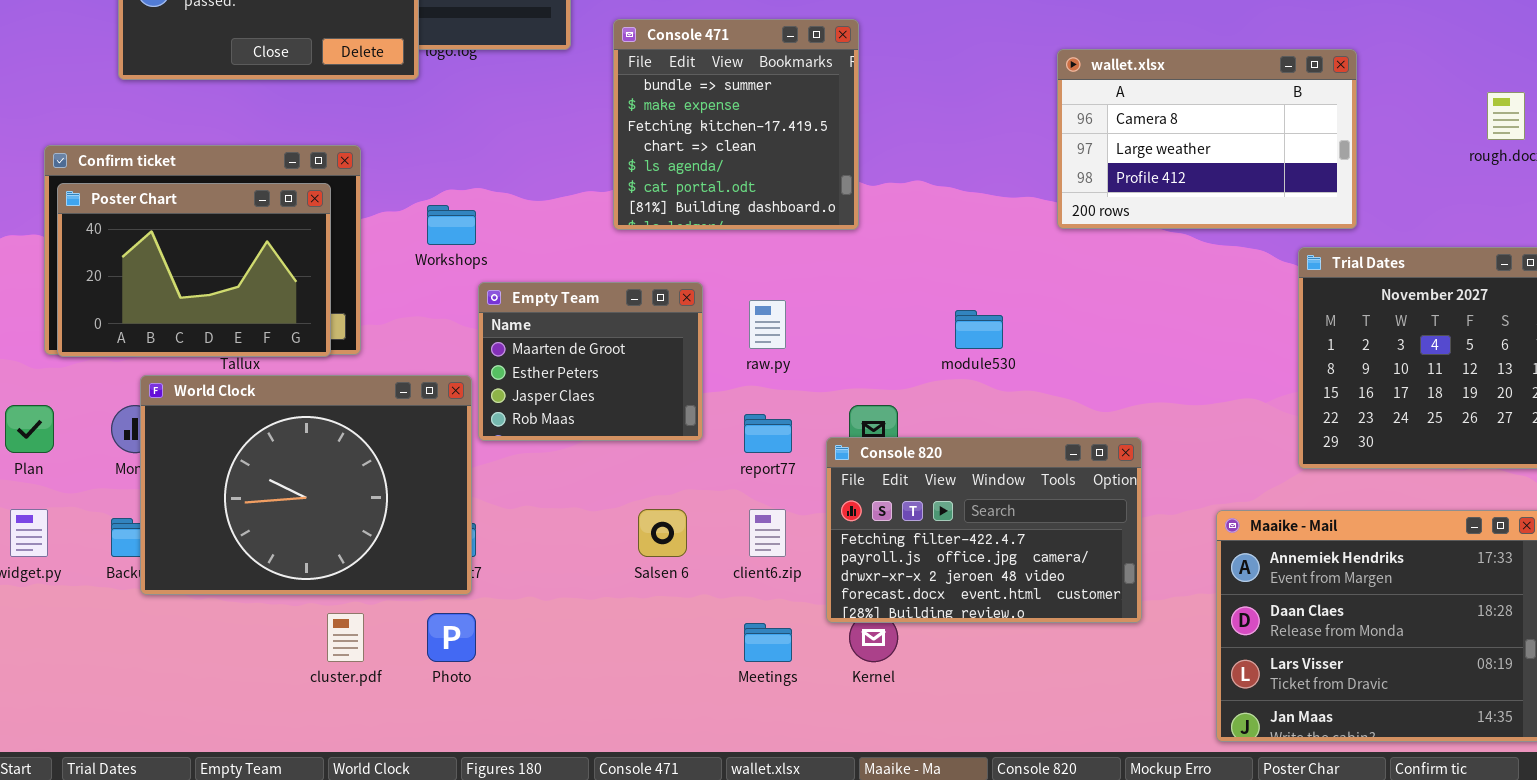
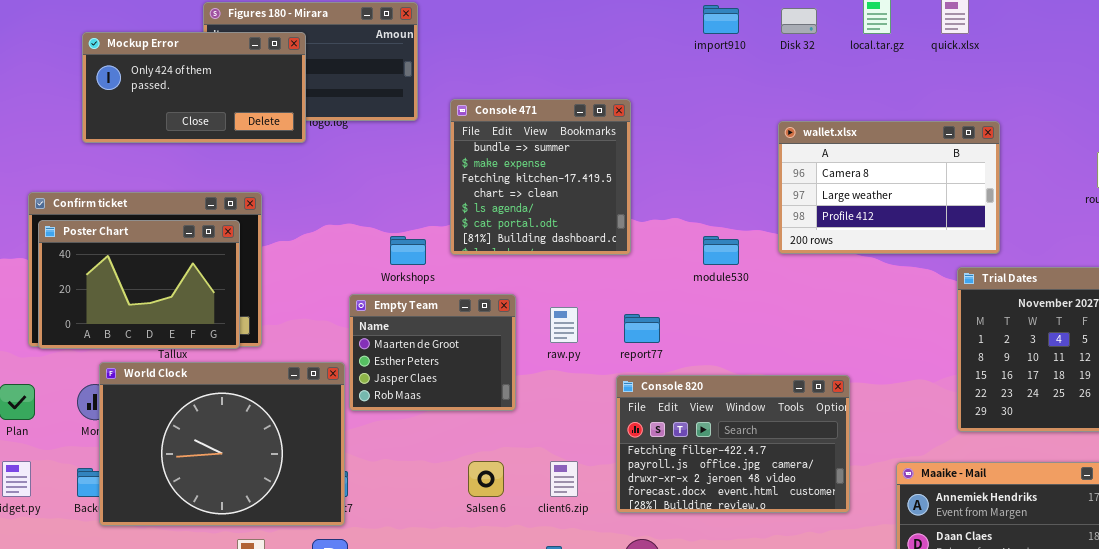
Workshops: [427,205,476,245] -> [390,236,426,265], moved
module530: [955,310,1003,349] -> [703,236,739,265], moved
report77: [744,414,792,453] -> [624,314,660,343], moved
Console 820: [826,437,1142,623] -> [616,375,850,513], moved

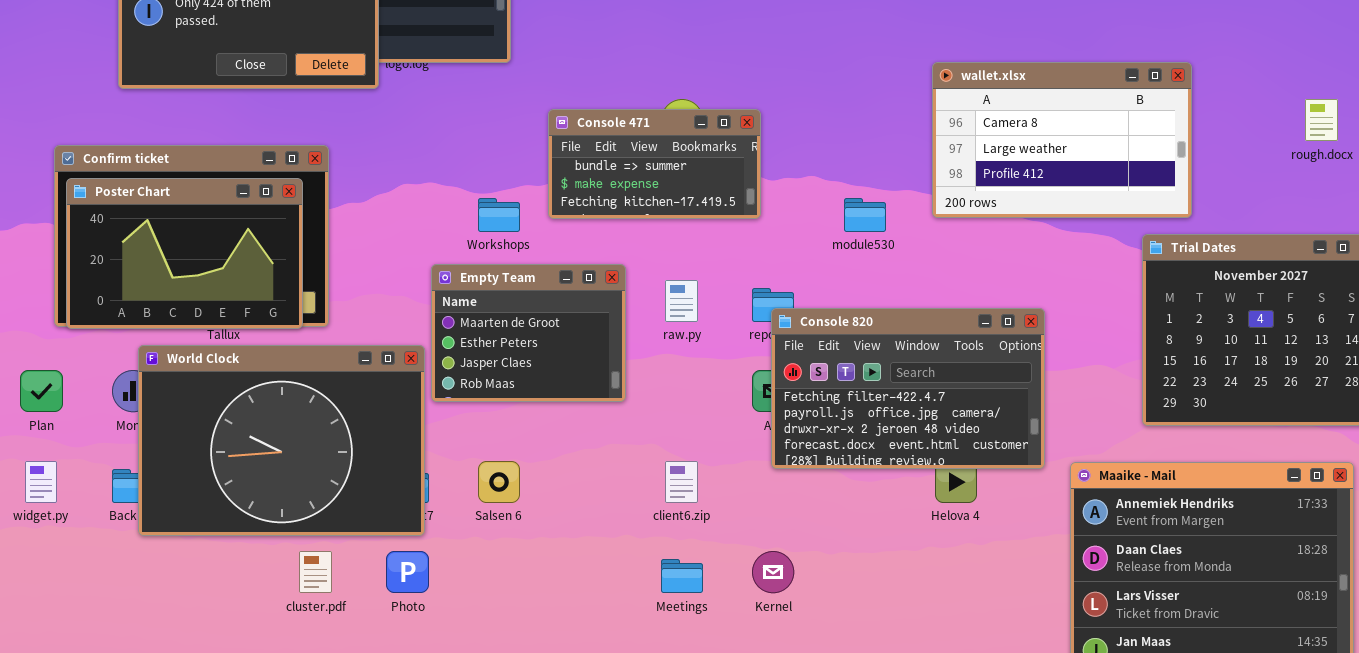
Console 471: [450,99,631,255] -> [548,109,761,219], resized
Console 820: [616,375,850,513] -> [771,308,1045,469], moved
Salsen 6: [468,461,504,497] -> [478,461,520,503], moved

